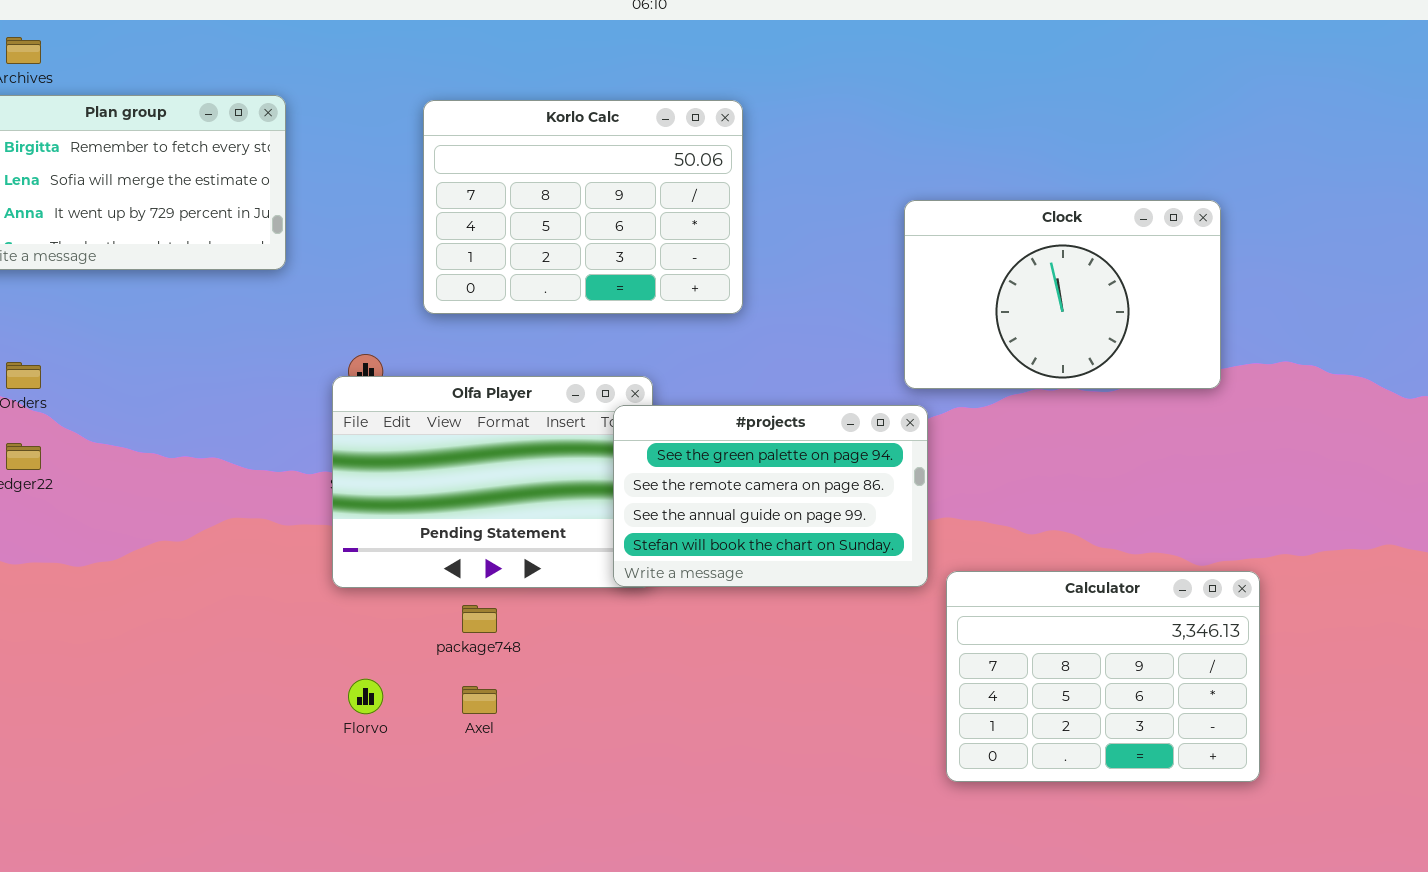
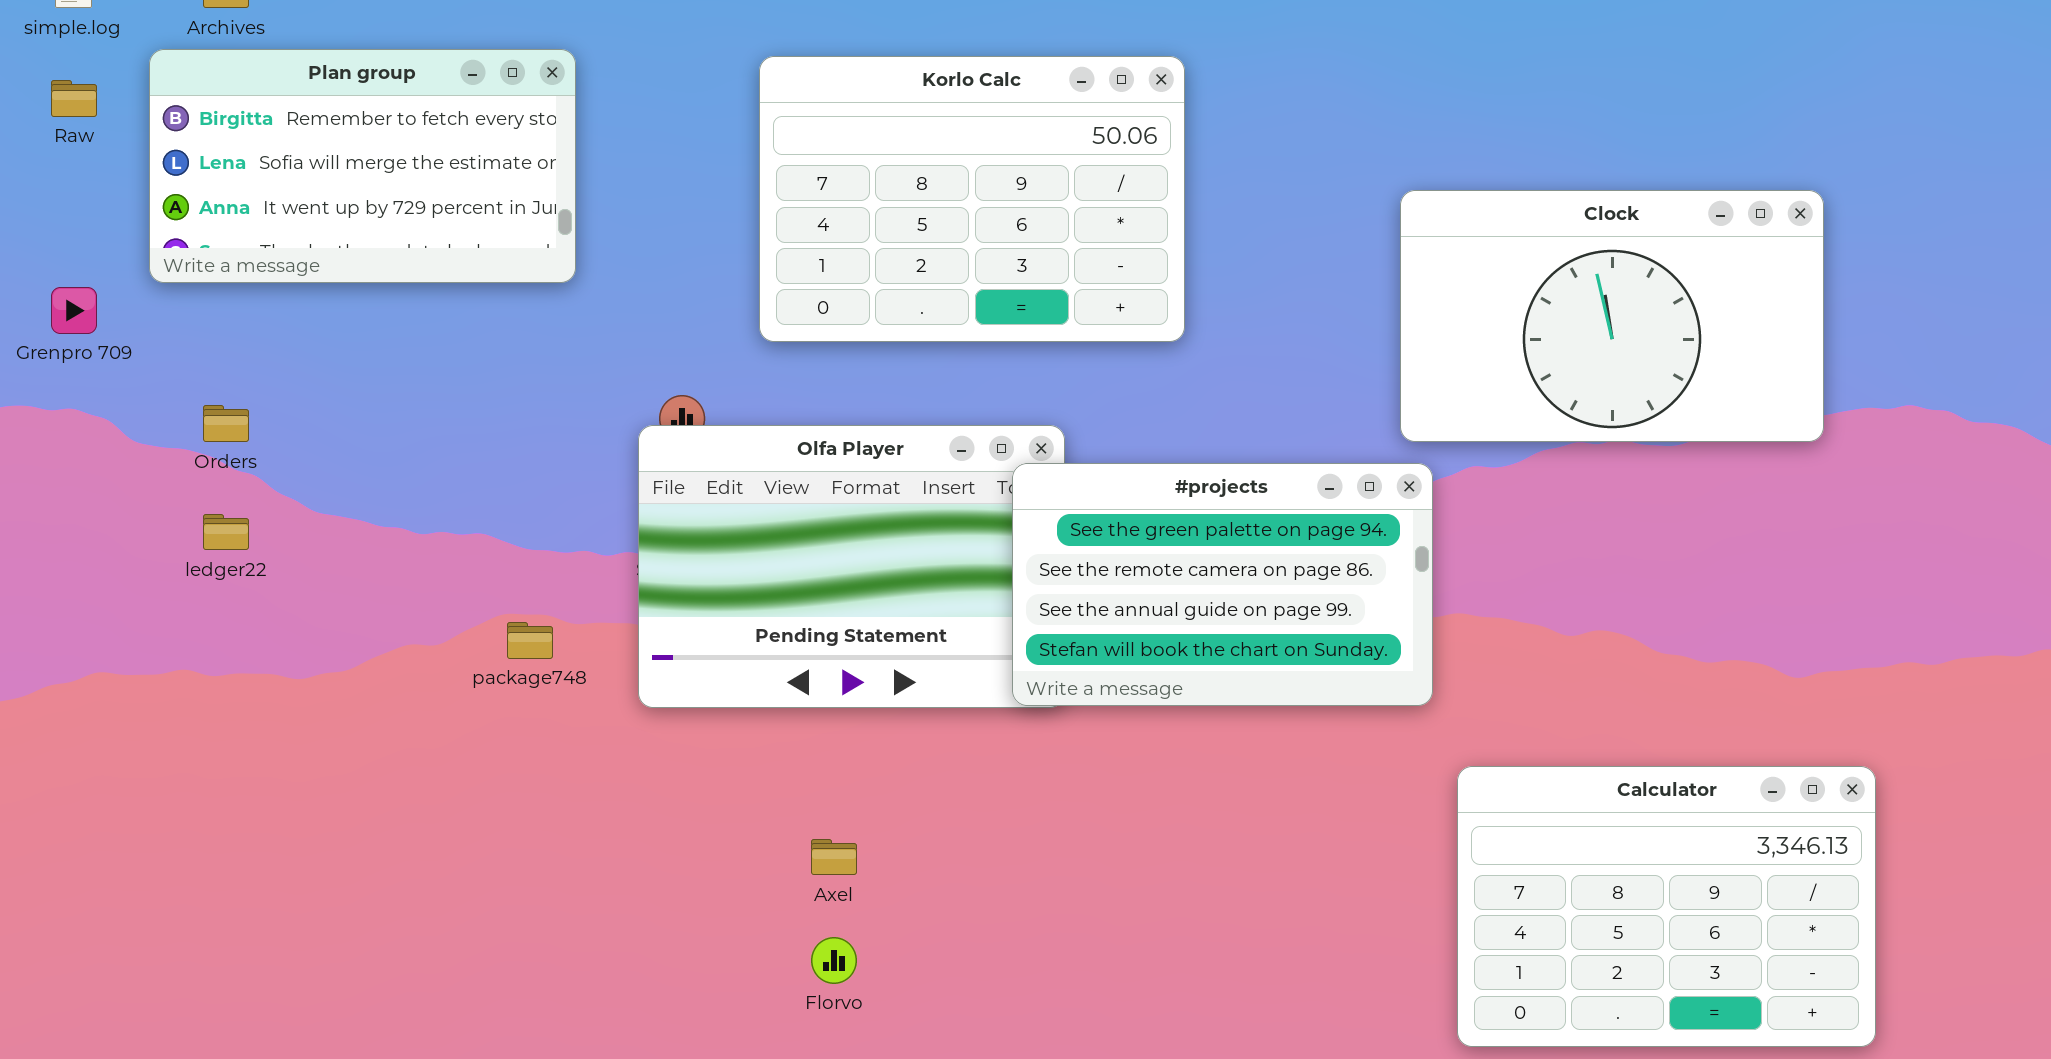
Calculator: [946,571,1260,782] -> [1457,766,1876,1047], moved
package748: [462,605,497,633] -> [507,622,553,659], moved
Florvo: [348,679,383,714] -> [811,937,857,984], moved

